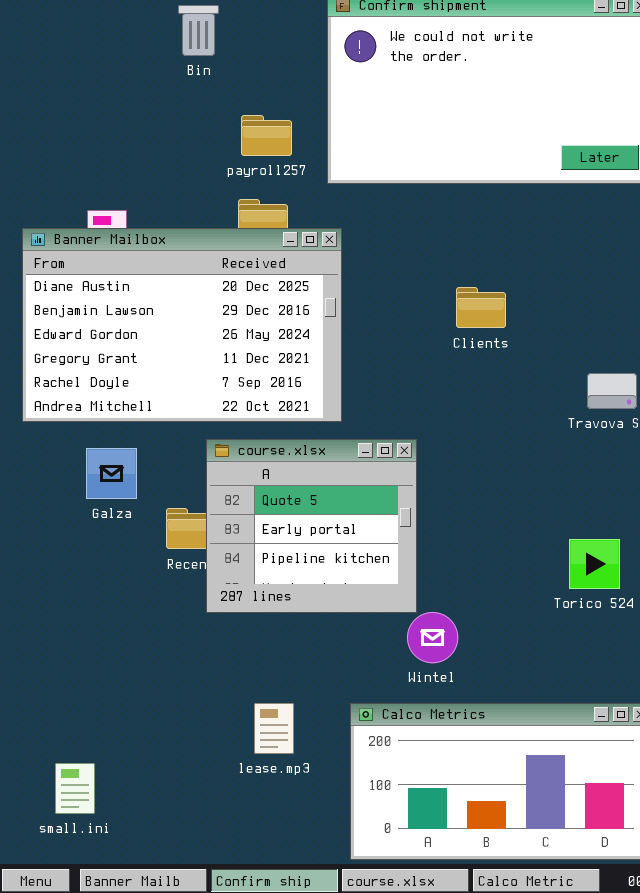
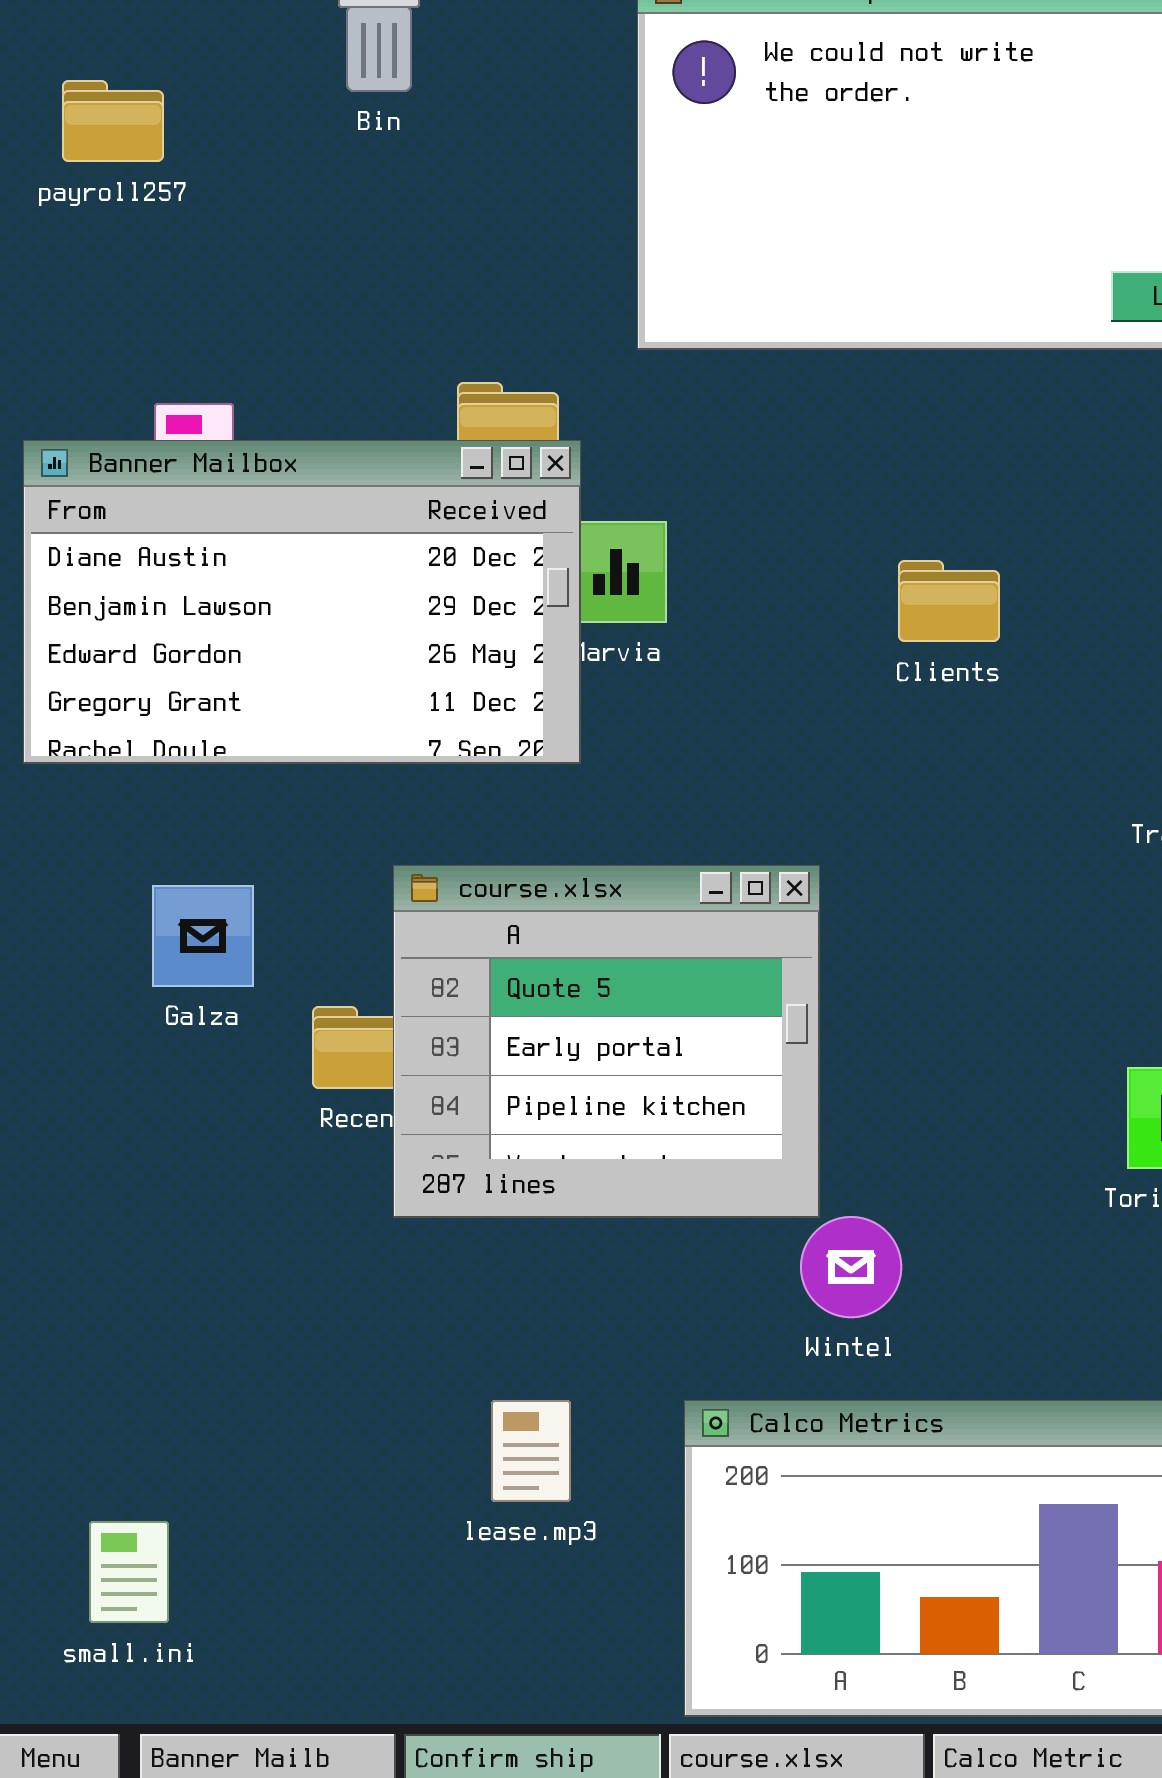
payroll257: [241,115,292,156] -> [62,80,164,162], moved
Banner Mailbox: [22,228,342,422] -> [23,440,581,764], resized

